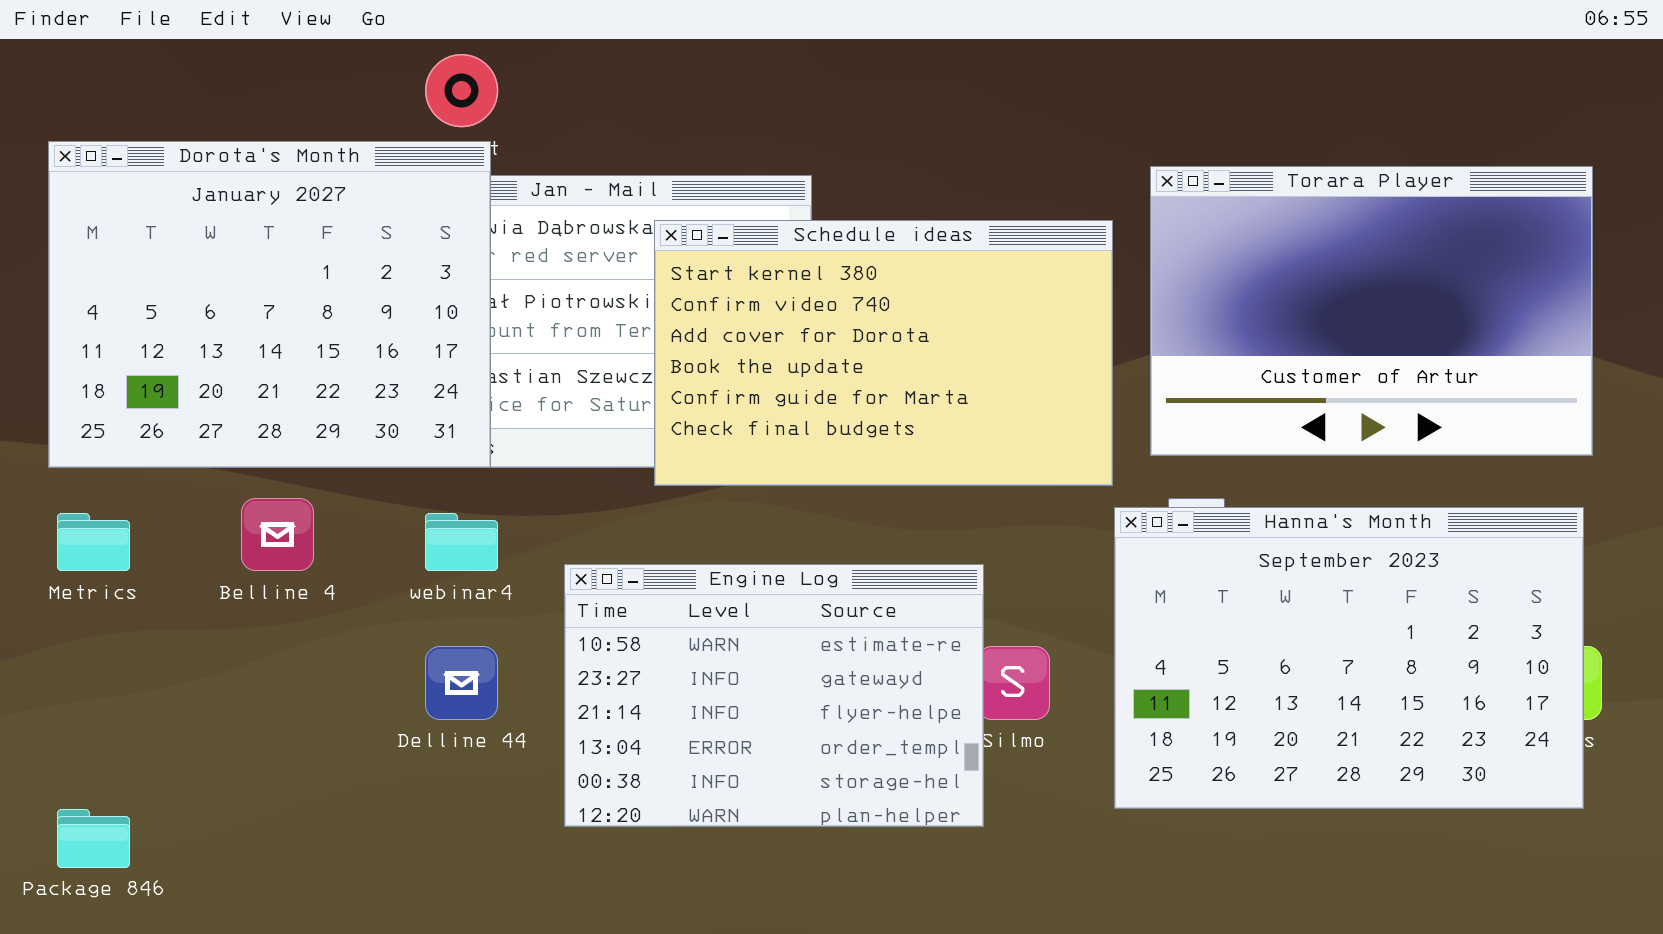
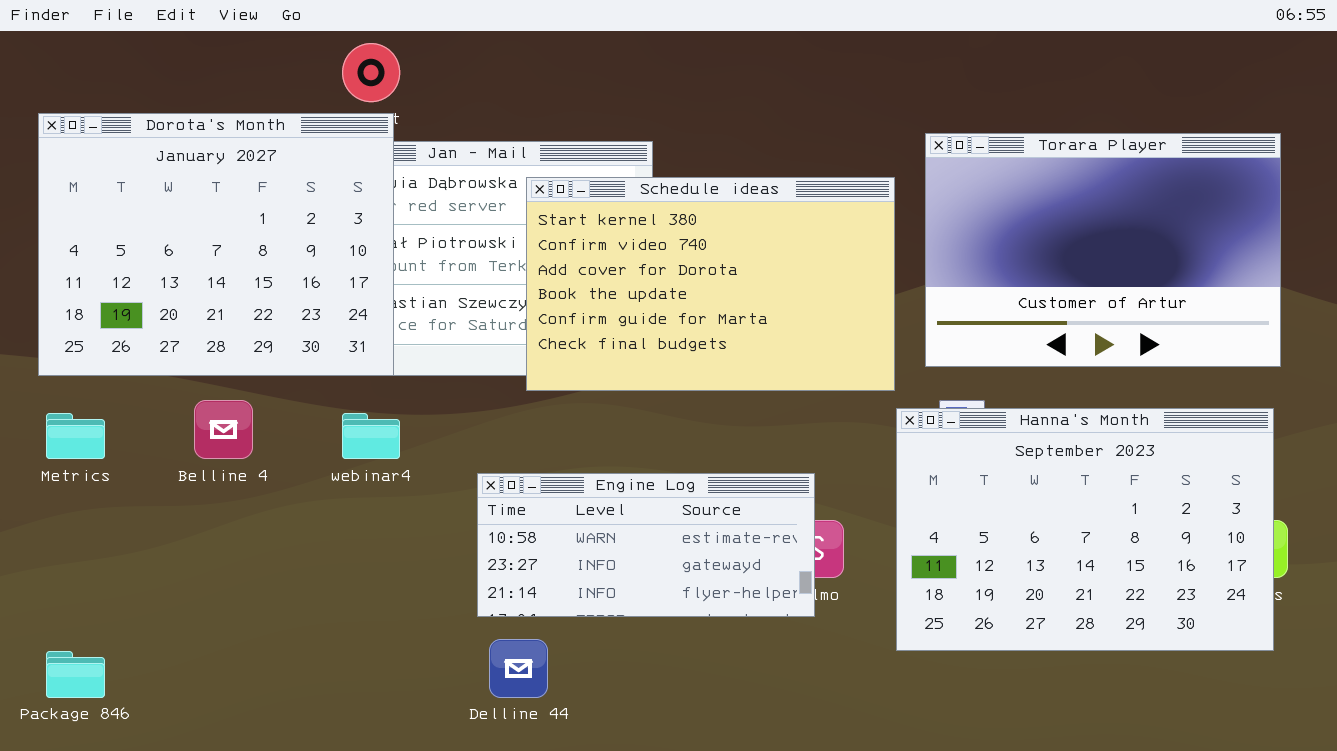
Engine Log: [564,564,984,827] -> [477,473,815,617], moved, resized
Delline 44: [425,646,498,720] -> [489,639,548,698], moved

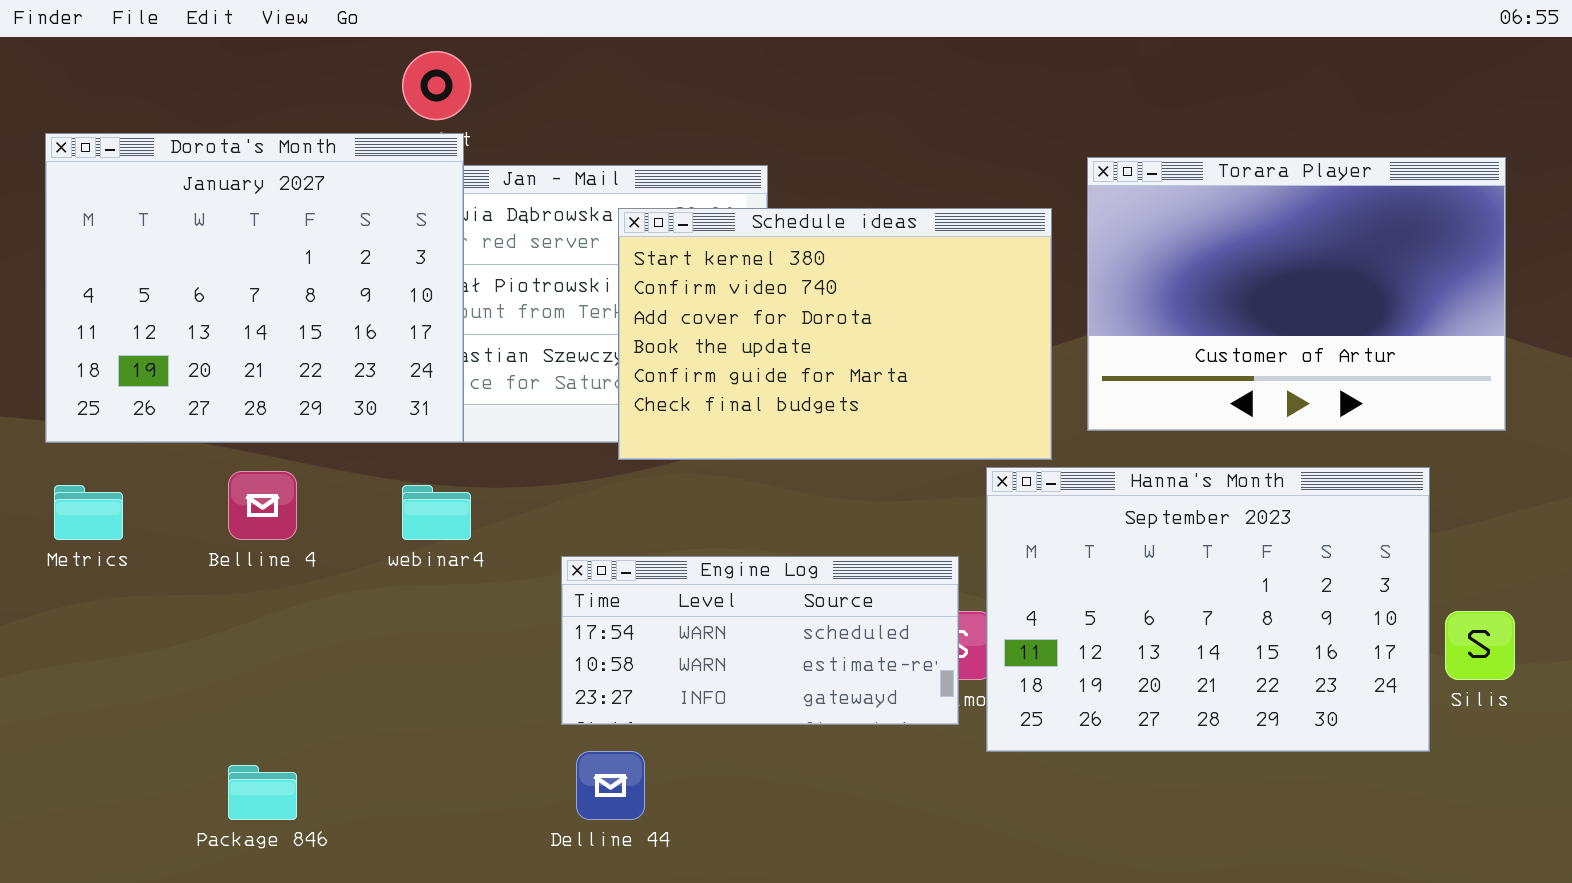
Hanna's Month: [896,408,1274,651] -> [986,467,1430,752], moved
Engine Log: [477,473,815,617] -> [561,556,959,725], scrolled up 1 row
Package 846: [46,651,105,698] -> [228,765,297,820], moved

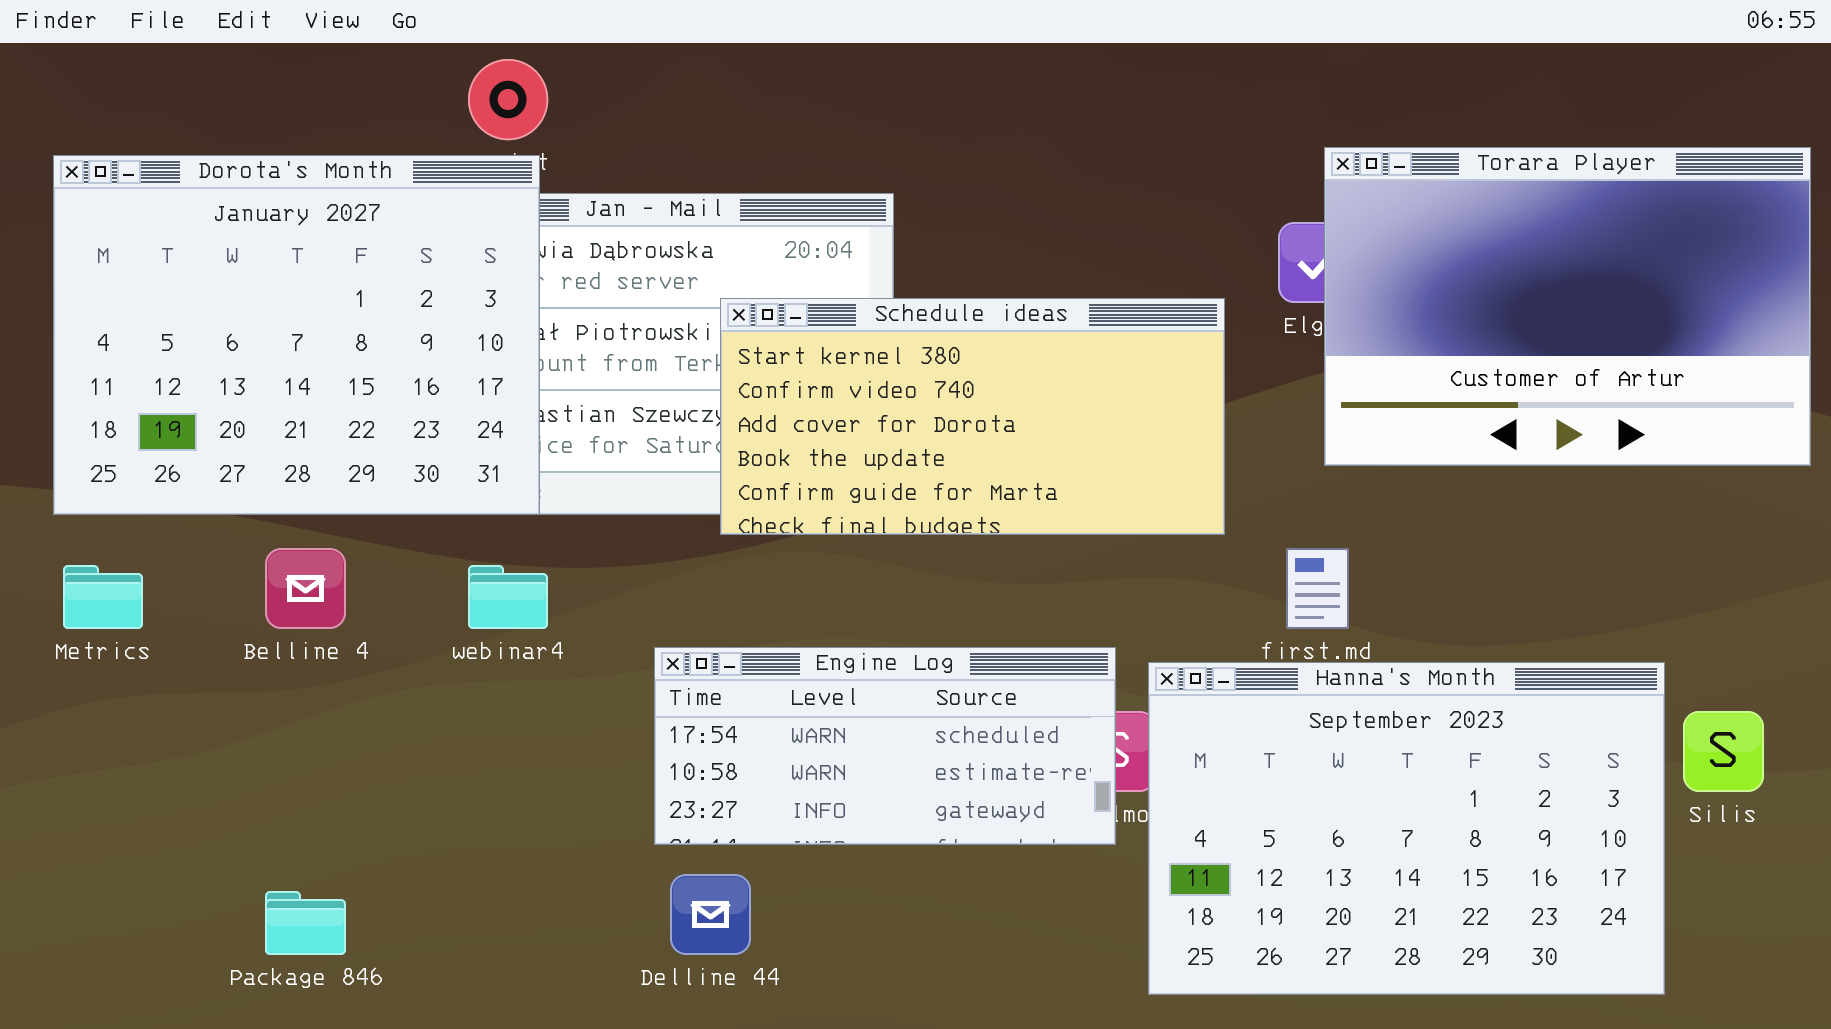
Torara Player: [1087,157,1506,431] -> [1324,147,1811,466], moved
Schedule ideas: [618,208,1052,460] -> [720,298,1225,535], resized
Hanna's Month: [986,467,1430,752] -> [1148,662,1665,995], moved

